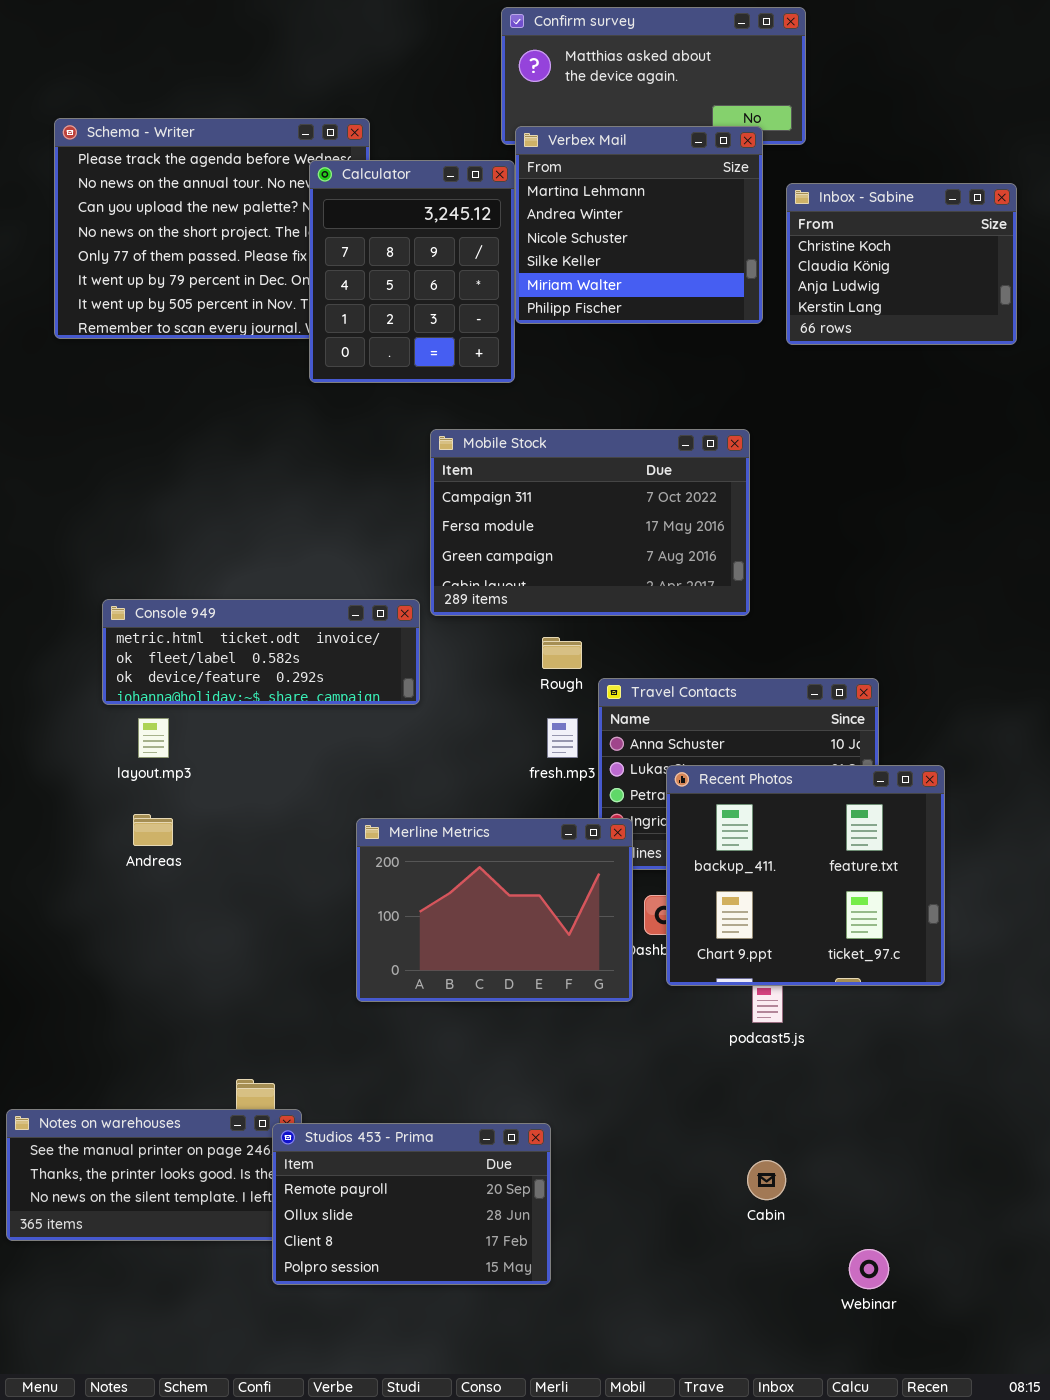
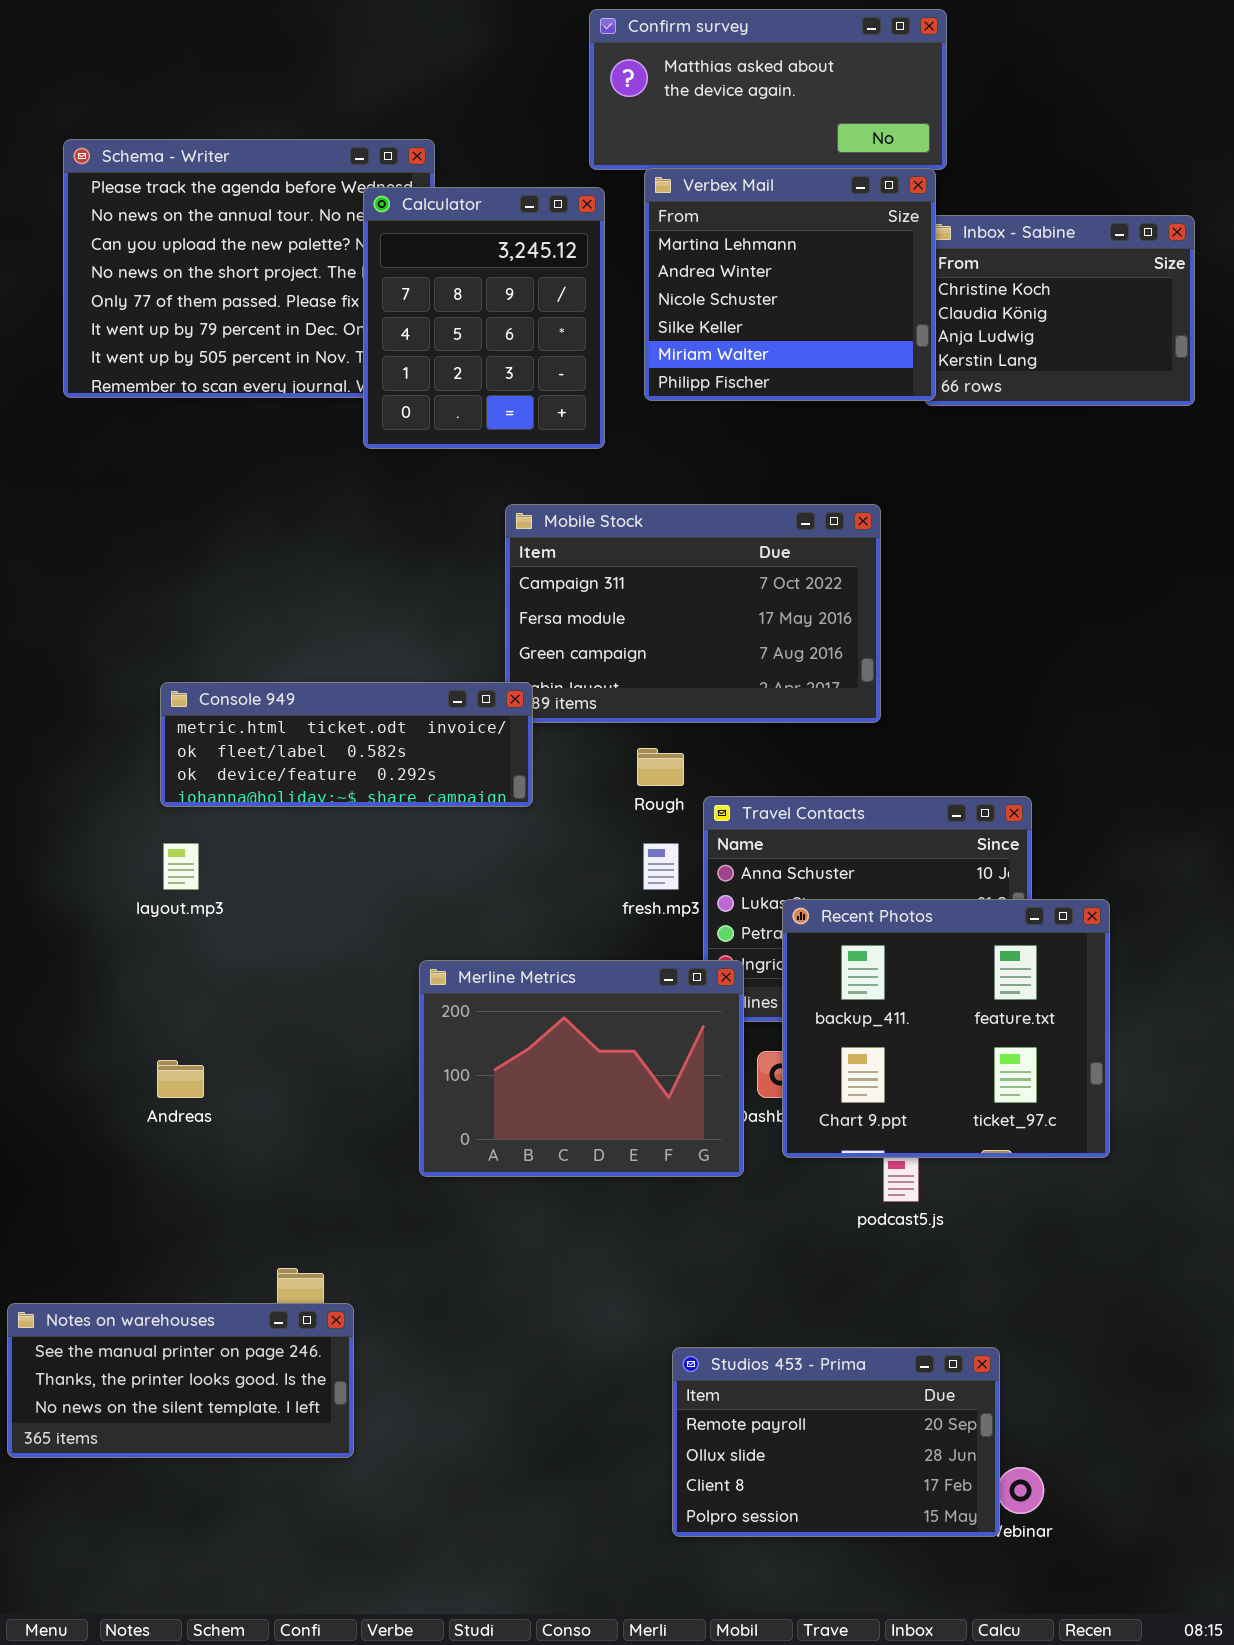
Verbex Mail: [515,126,763,324] -> [644,168,936,401], moved
Console 949: [102,599,420,705] -> [160,682,533,807], moved
Andreas: [133,814,173,846] -> [157,1060,204,1098], moved
Studios 453 - Prima: [272,1123,551,1285] -> [672,1347,1000,1537], moved

